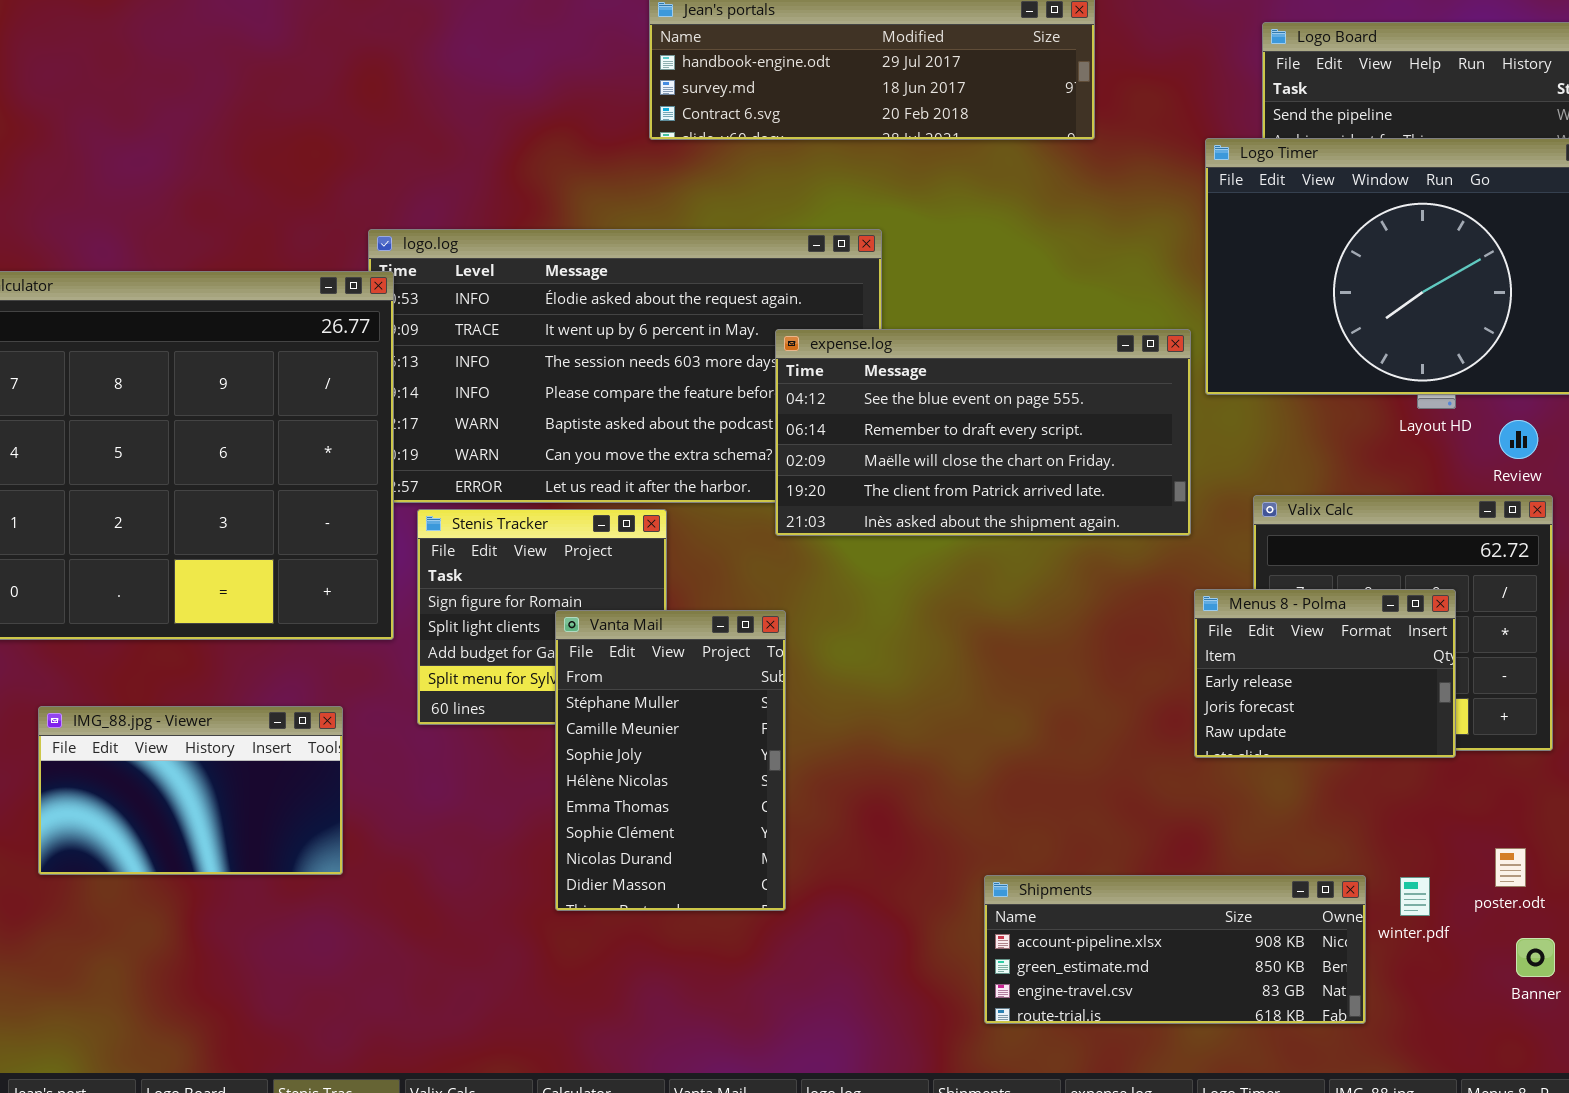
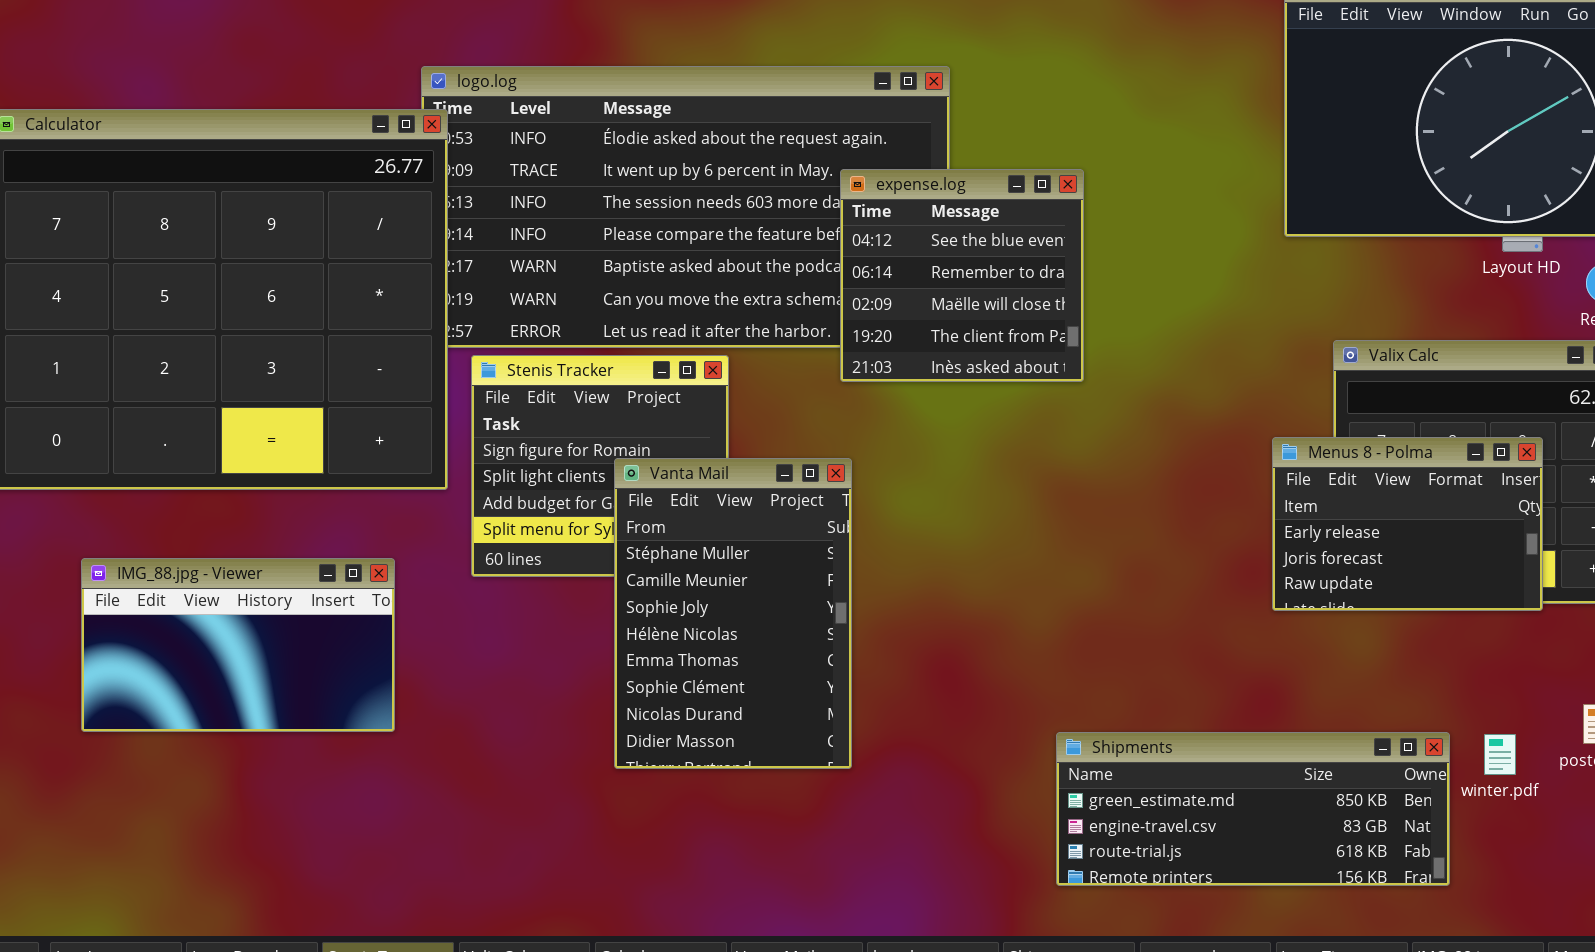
expense.log: [775,329,1191,536] -> [840,169,1084,382], resized
Shipments: [984,875,1366,1024] -> [1056,732,1450,886], scrolled down 1 row

